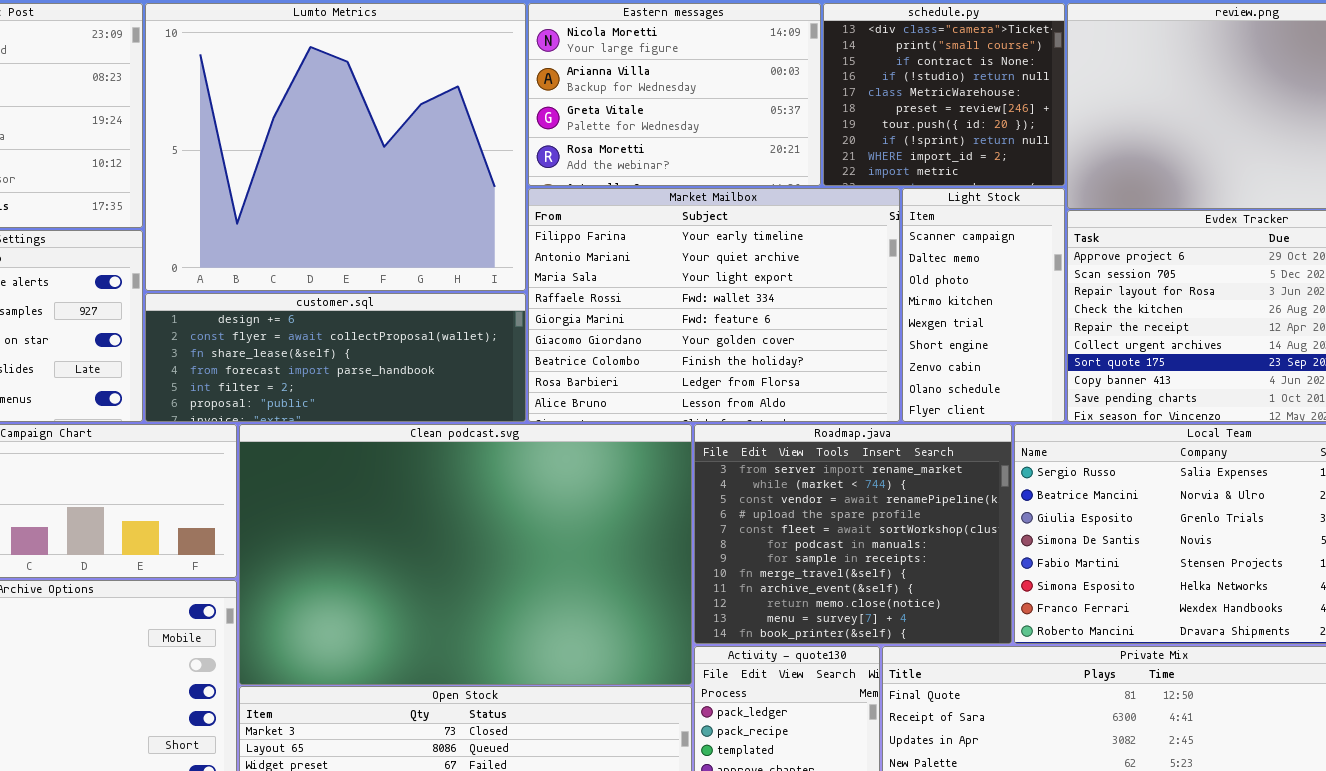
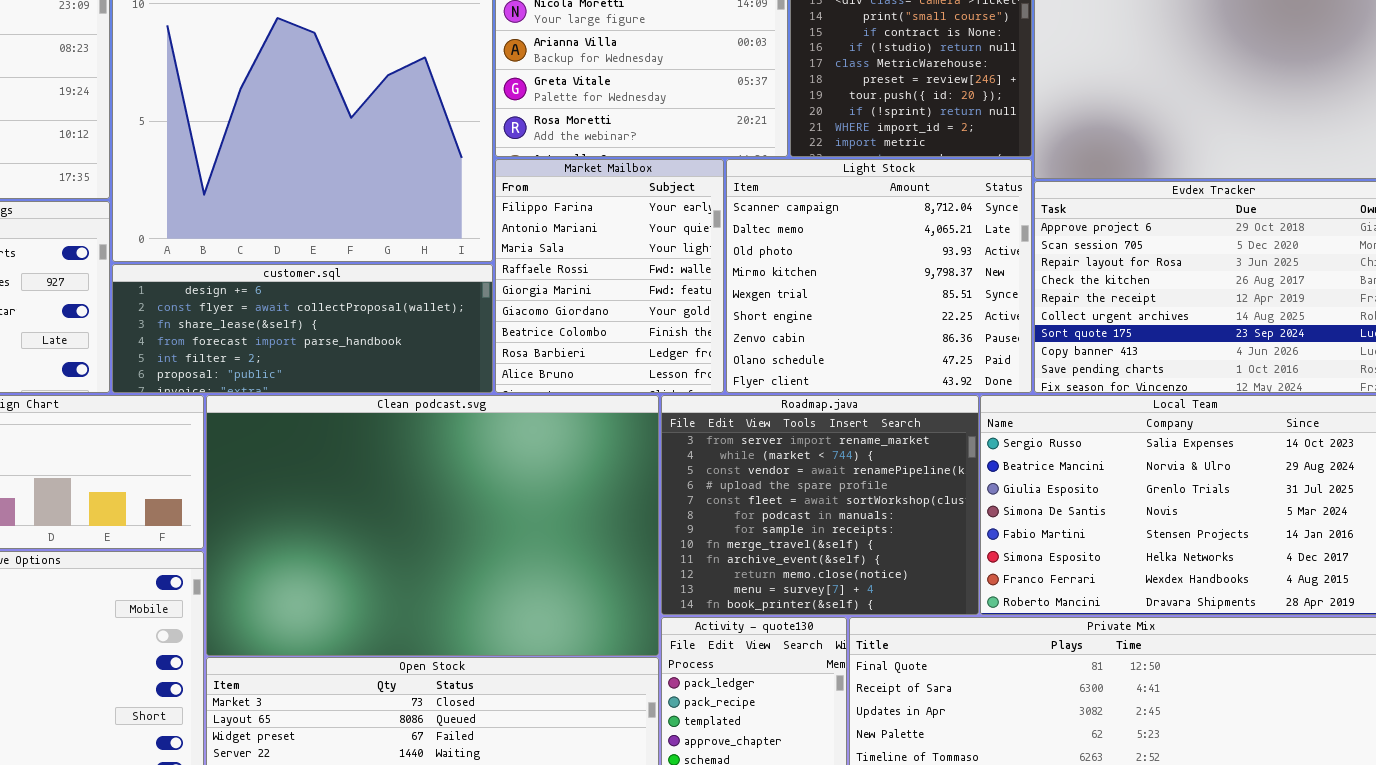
Market Mailbox: [528,188,900,422] -> [495,159,724,393], resized
Light Stock: [902,188,1065,422] -> [726,159,1032,393], resized

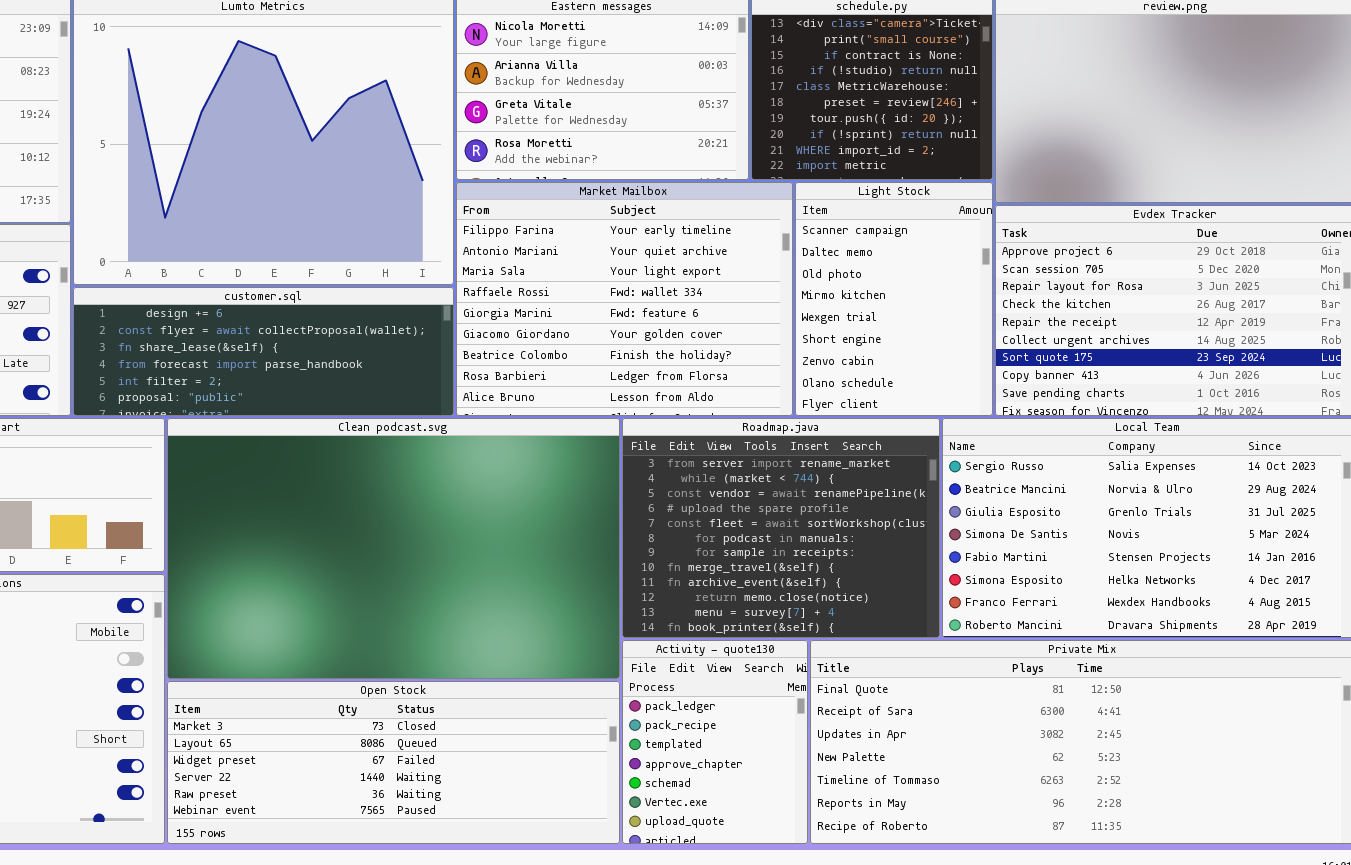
Market Mailbox: [495,159,724,393] -> [456,182,793,416], resized
Light Stock: [726,159,1032,393] -> [795,182,993,416], resized

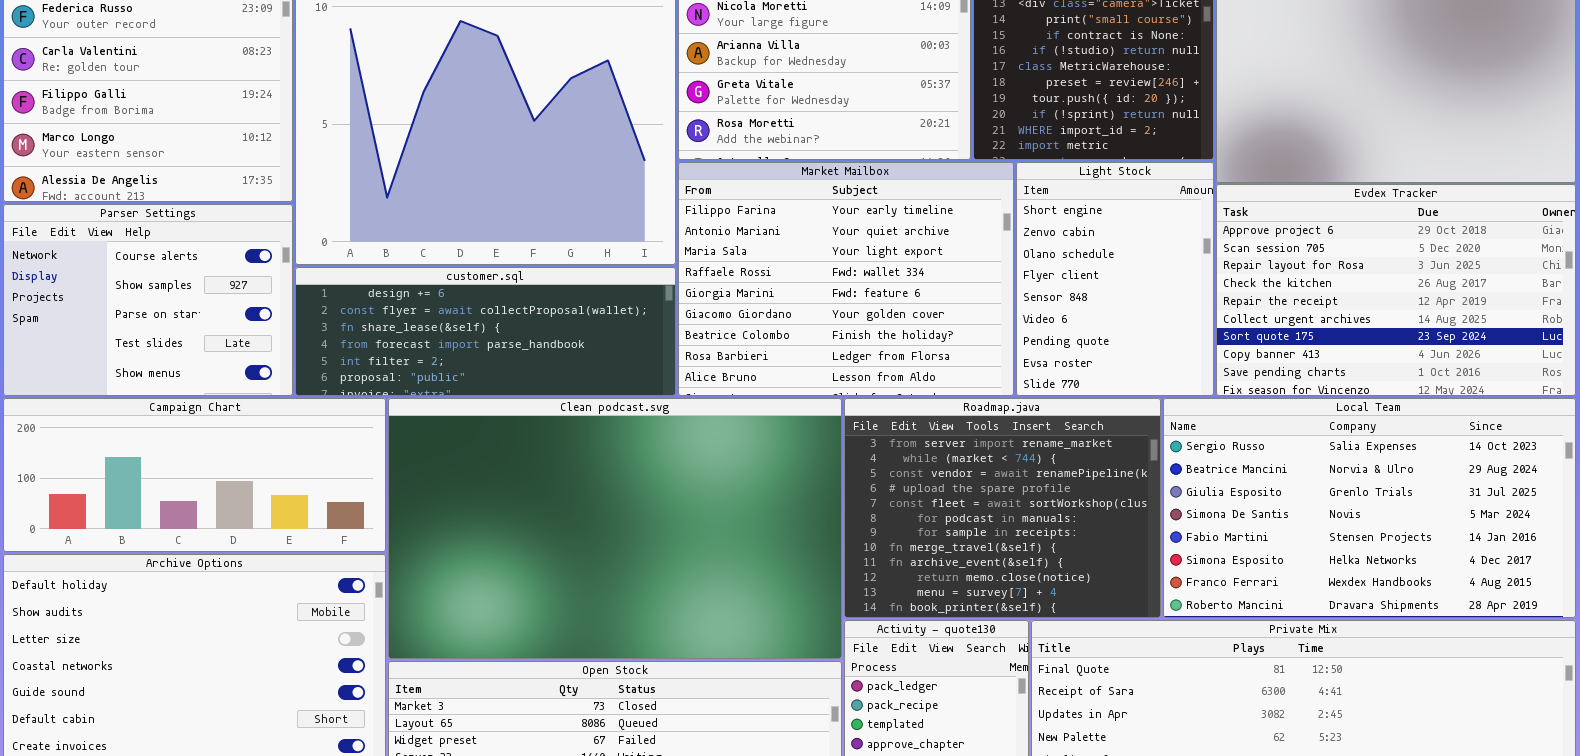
Light Stock: [795,182,993,416] -> [1016,162,1214,396], scrolled down 5 rows

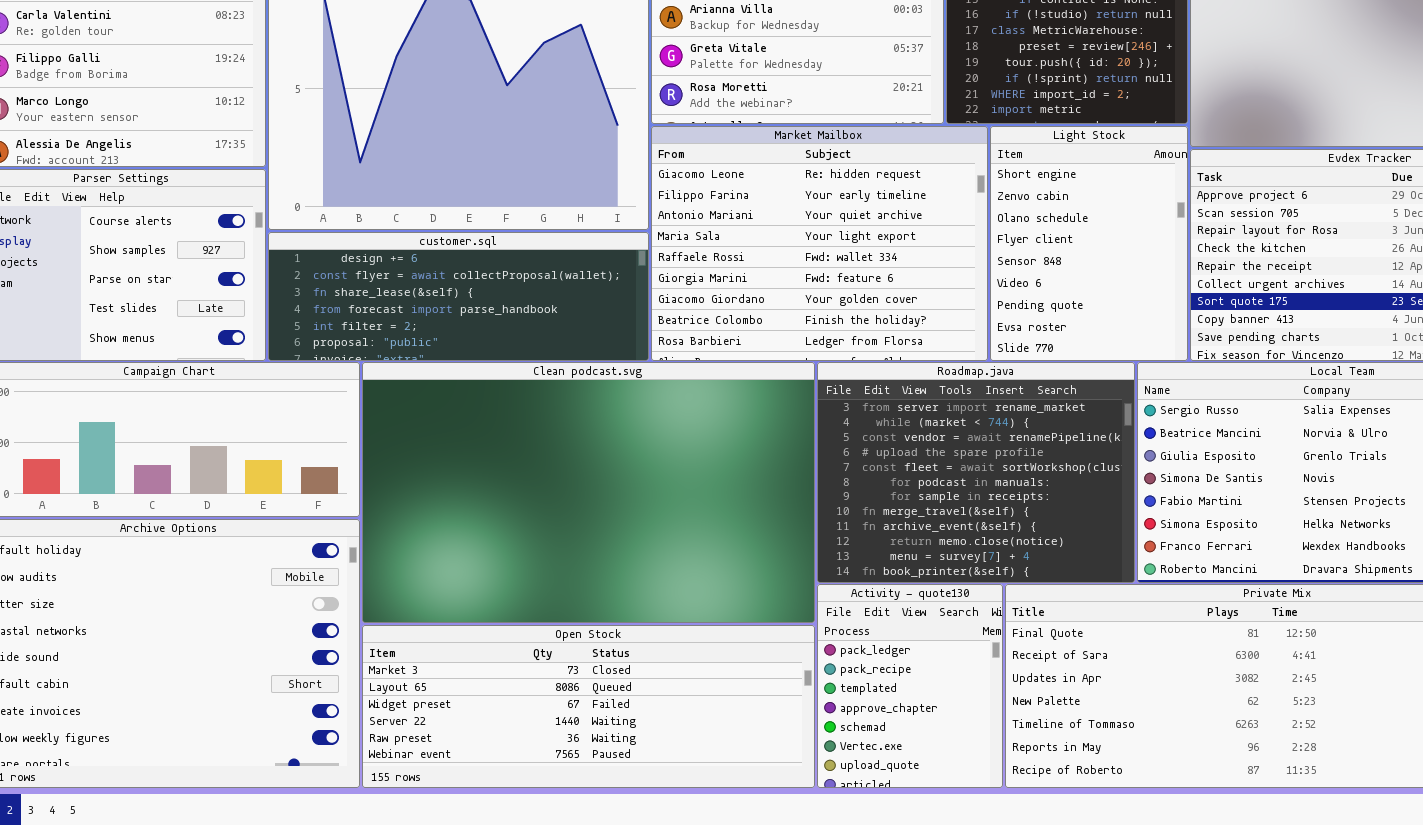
Market Mailbox: [678,162,1014,396] -> [651,126,988,361], scrolled up 1 row

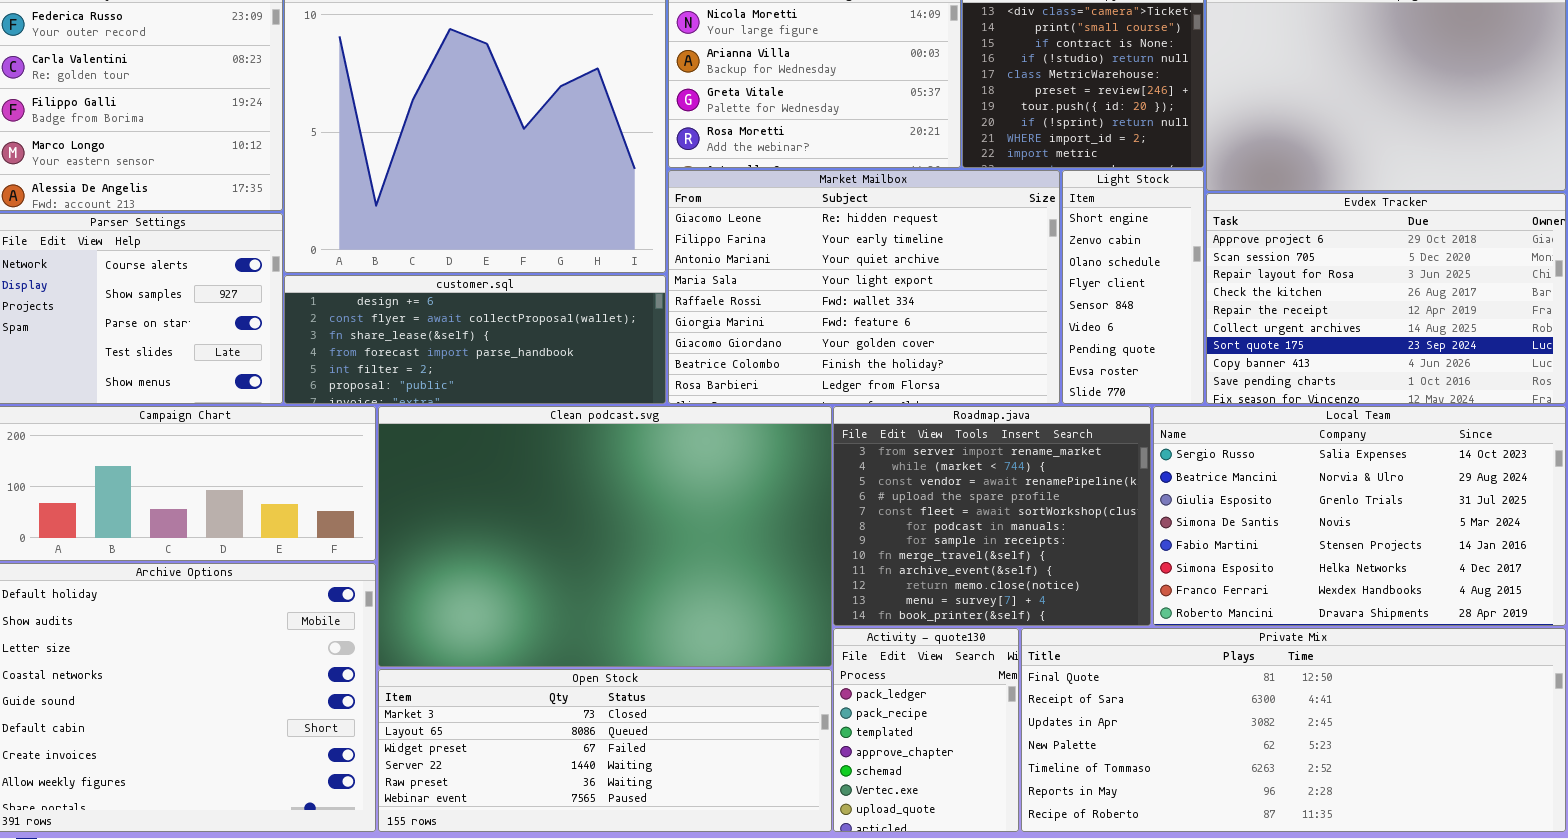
Market Mailbox: [651,126,988,361] -> [668,170,1060,404], resized
Light Stock: [990,126,1188,361] -> [1062,170,1204,404], resized

